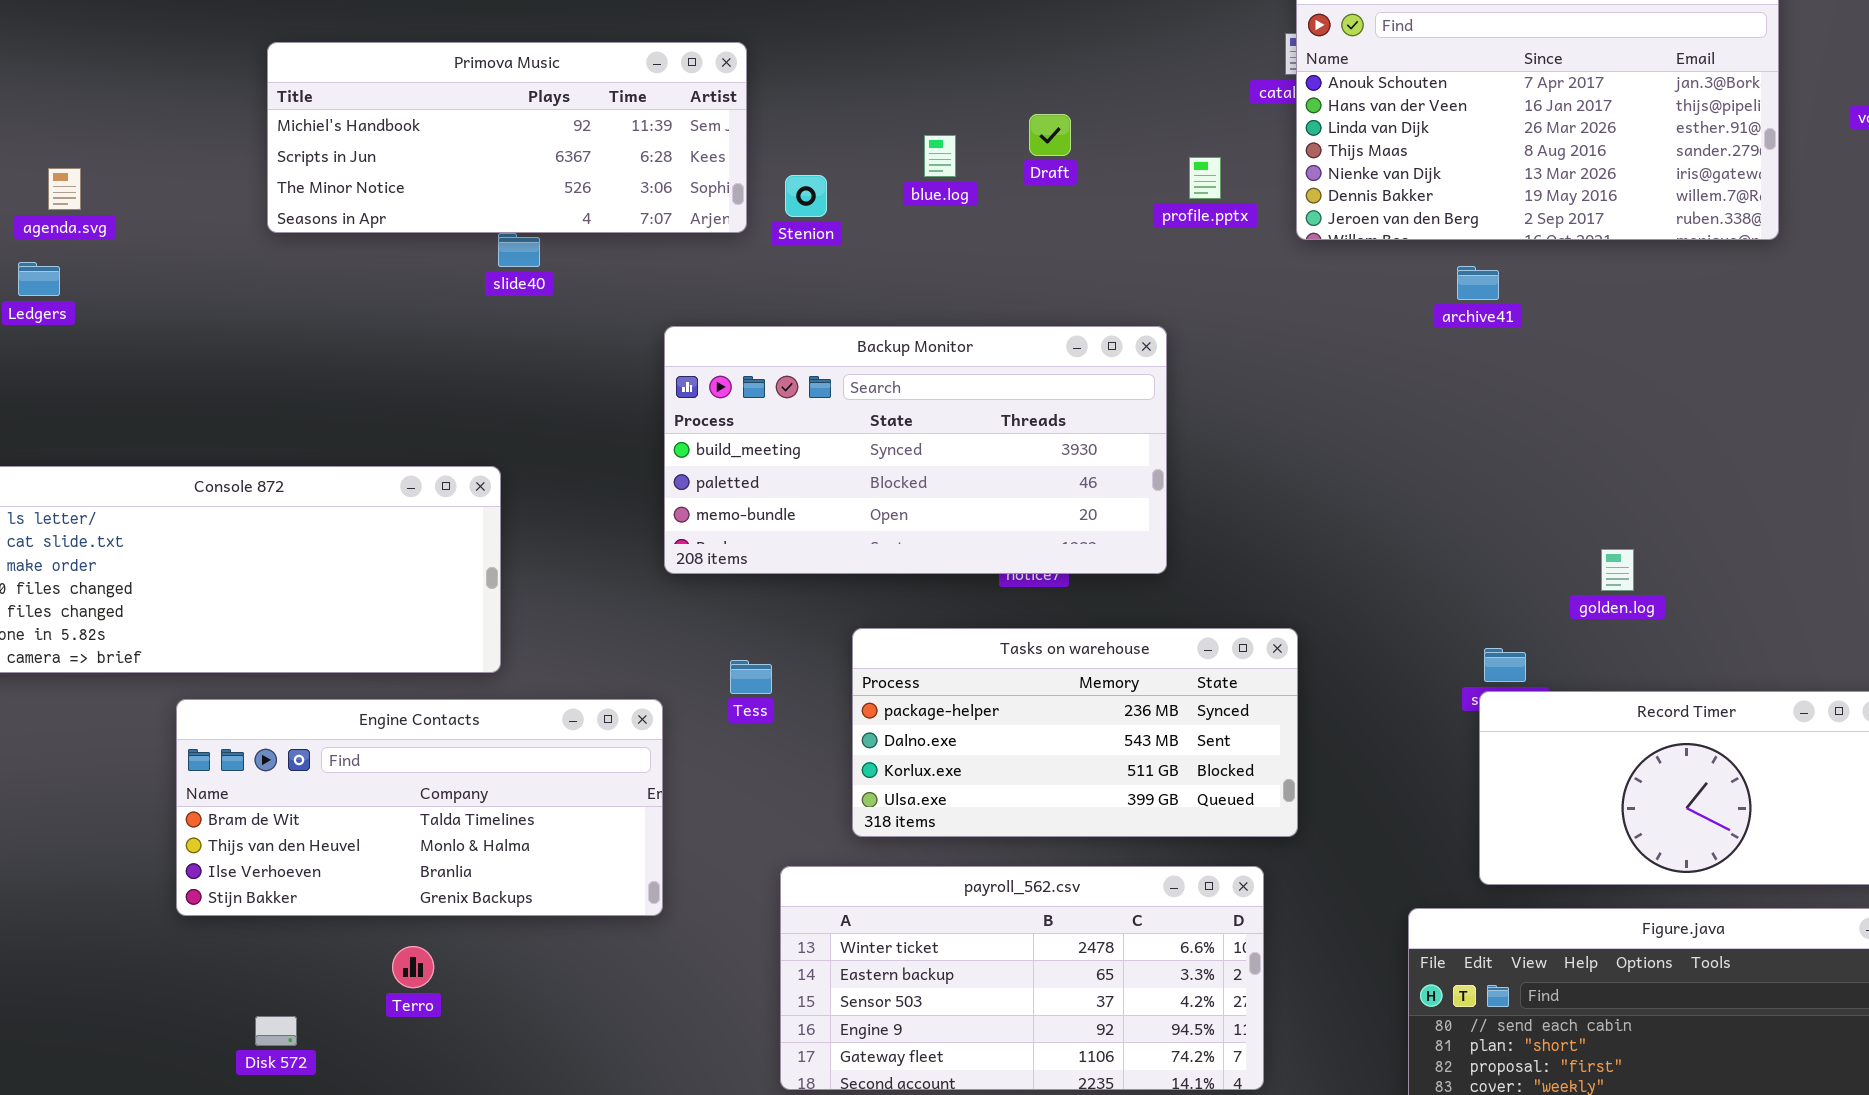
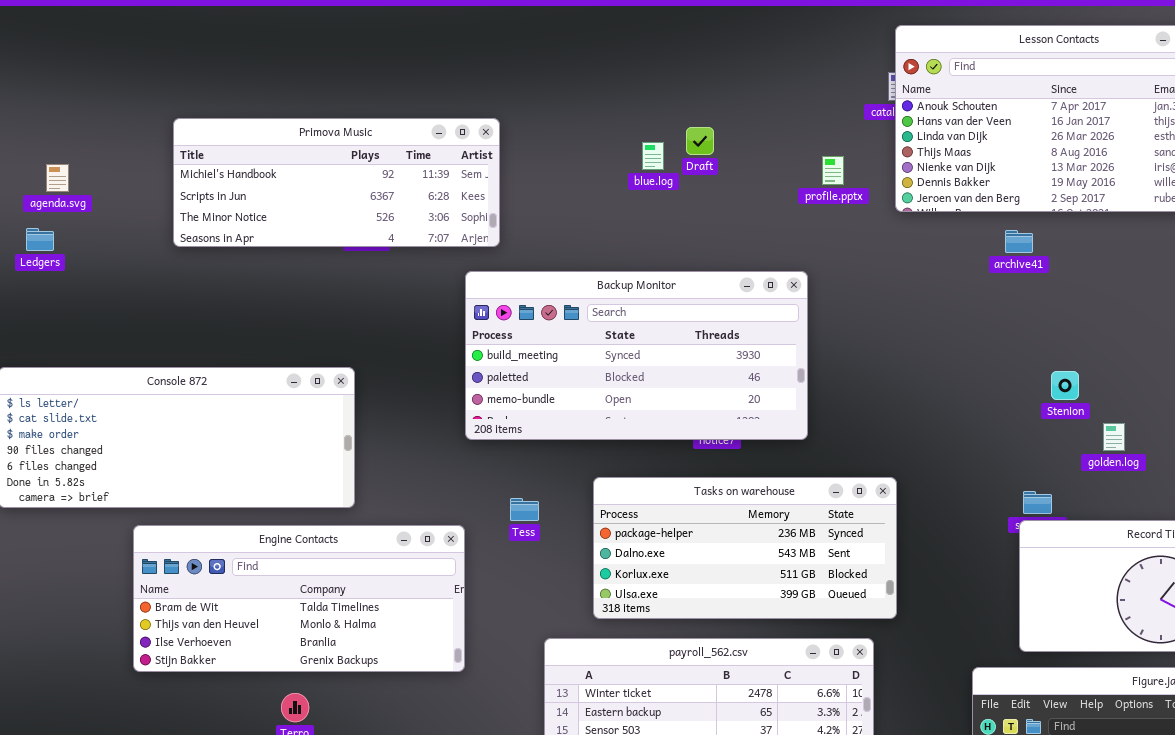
Primova Music: [267,42,747,233] -> [173,118,500,247], moved
Draft: [1029,114,1071,156] -> [686,127,714,155], moved
Stenion: [785,175,827,217] -> [1051,371,1079,400], moved

